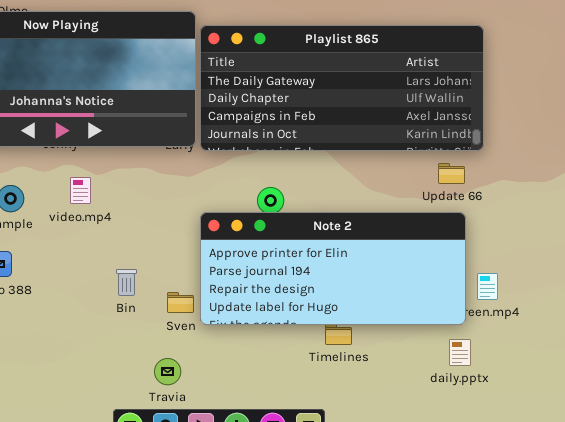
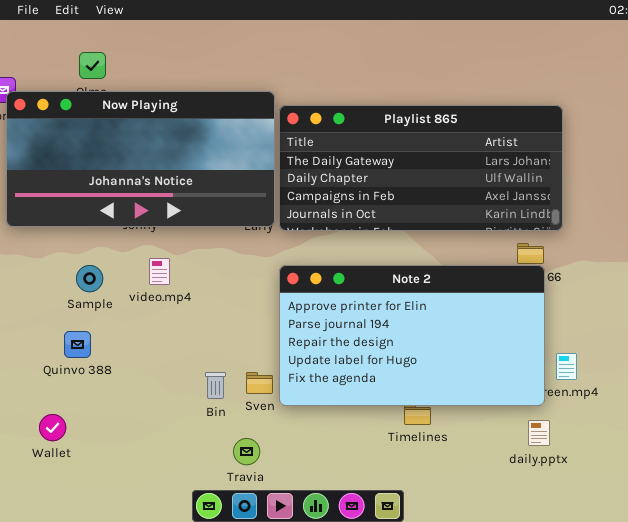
Note 2: [200,212,466,325] -> [279,265,545,406], resized
Bin: [116,269,137,296] -> [205,372,226,399], moved

